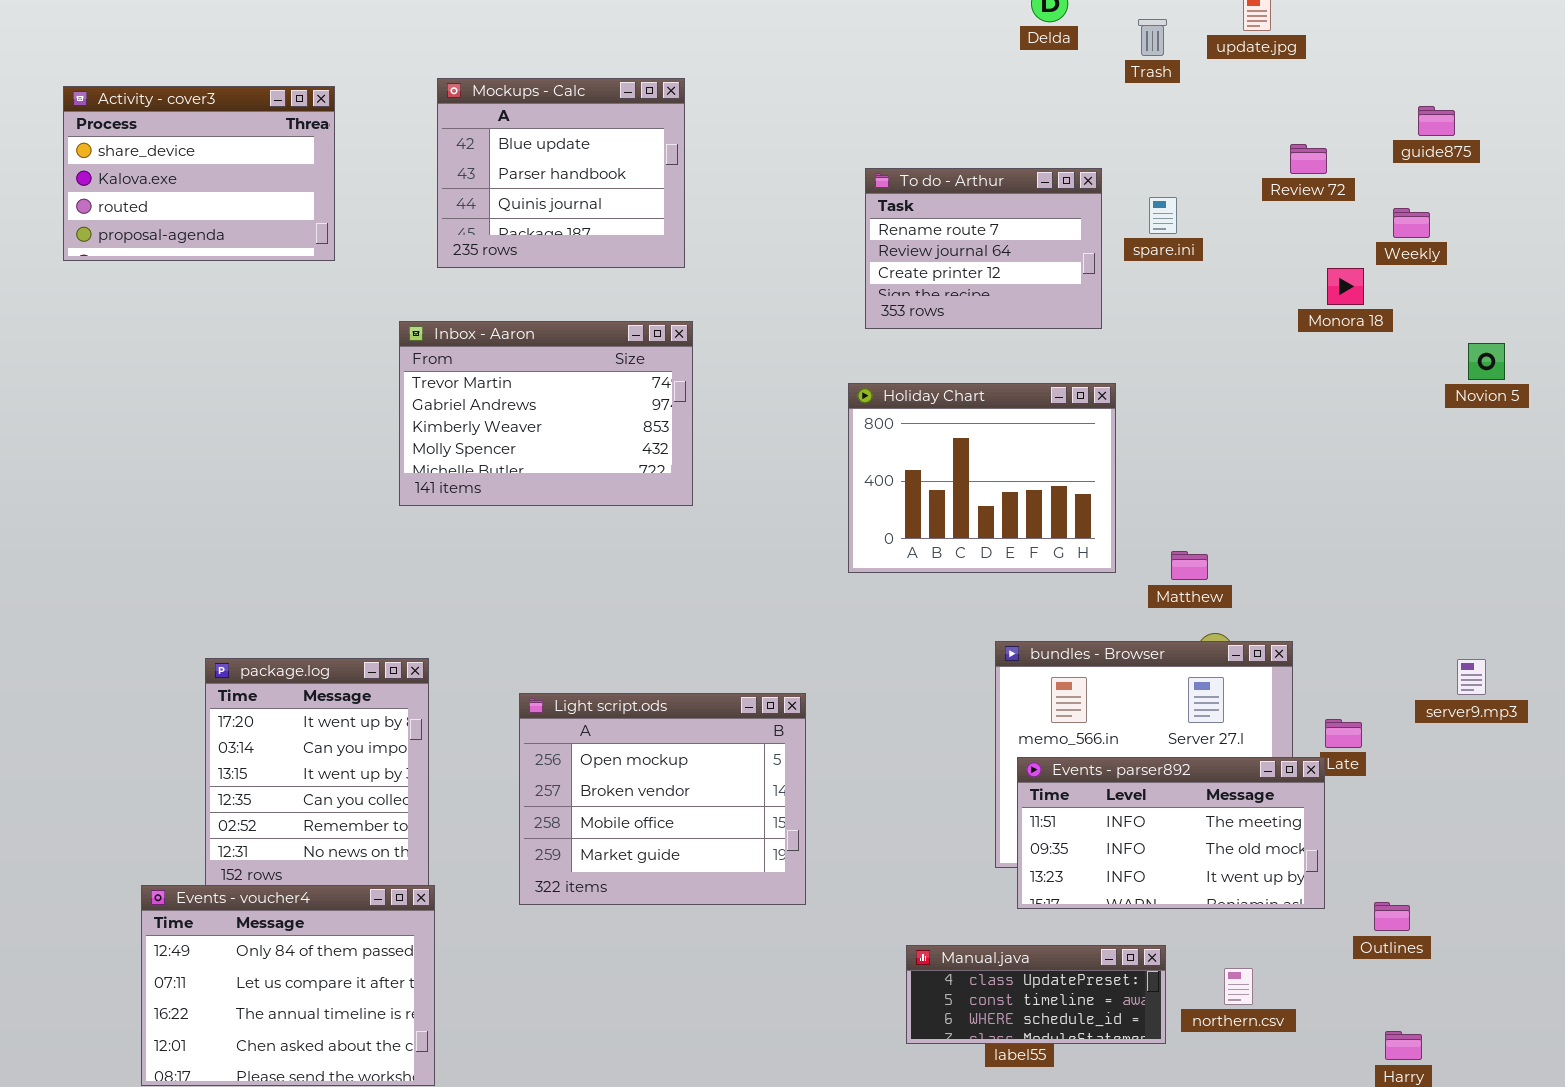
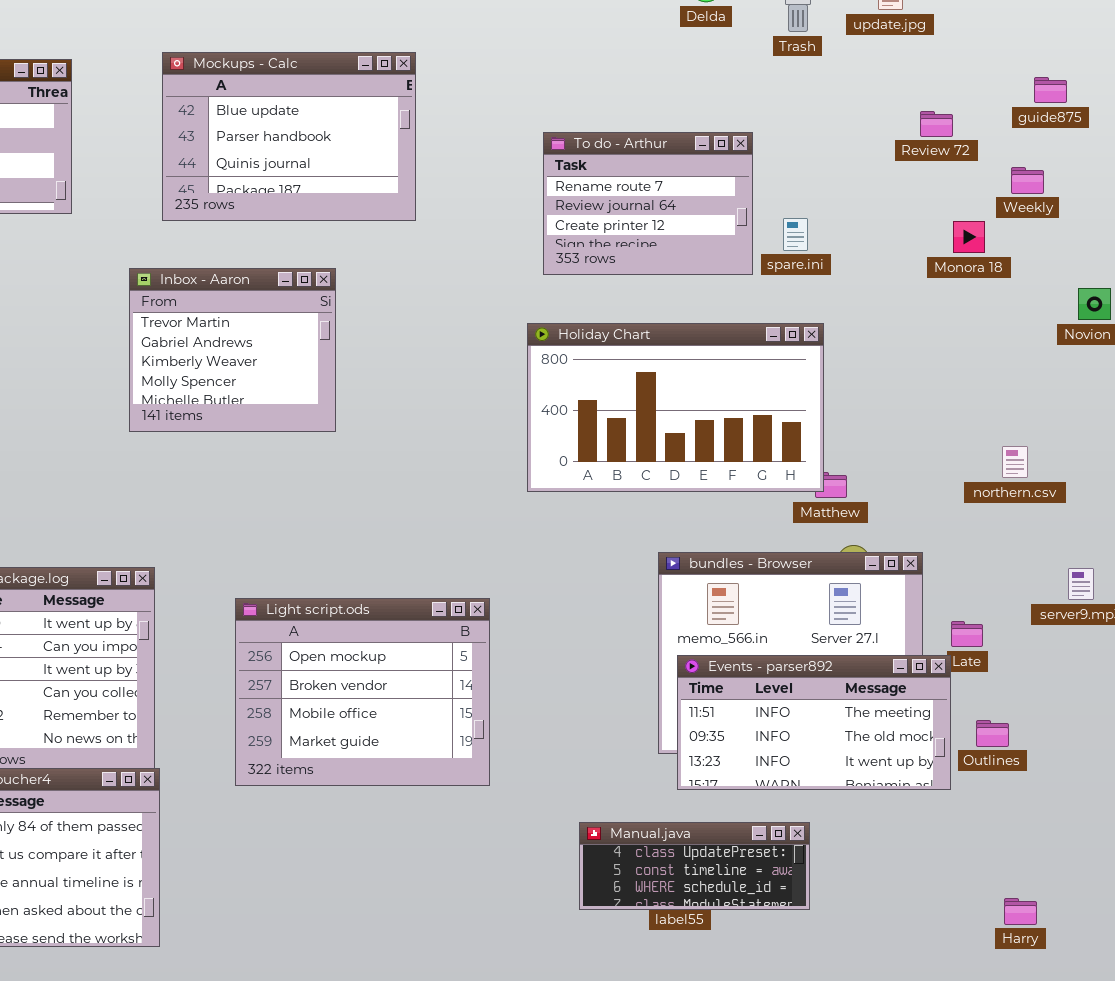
Mockups - Calc: [437,78,685,268] -> [162,52,416,221], resized
spare.ini: [1149,197,1177,234] -> [783,218,808,251], moved
Inbox - Aaron: [399,321,693,506] -> [129,268,336,432], resized
Holiday Chart: [848,383,1116,573] -> [527,323,824,492], resized
Outlines: [1374,902,1410,931] -> [976,720,1009,747], moved
northern.csv: [1224,968,1253,1005] -> [1002,446,1028,478], moved

